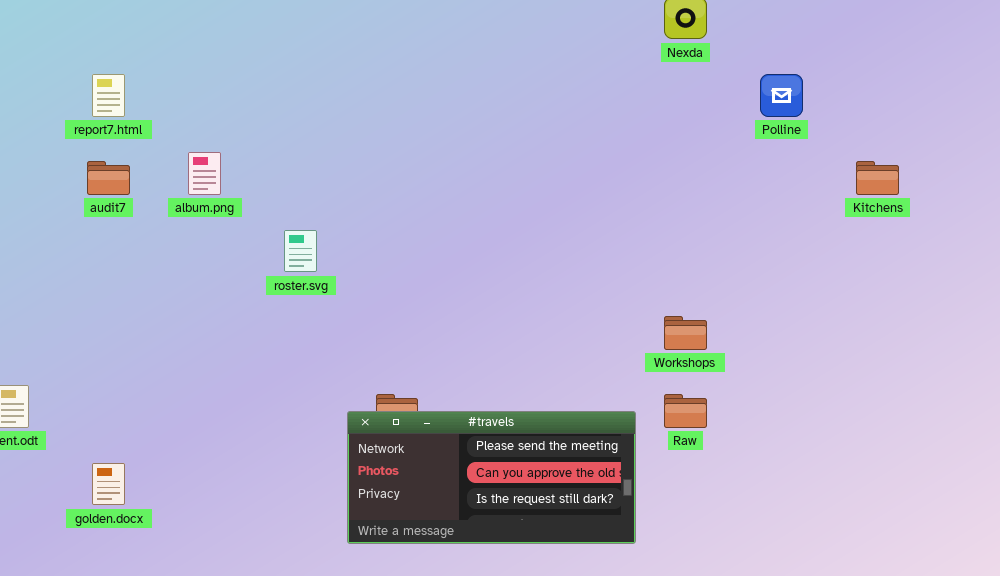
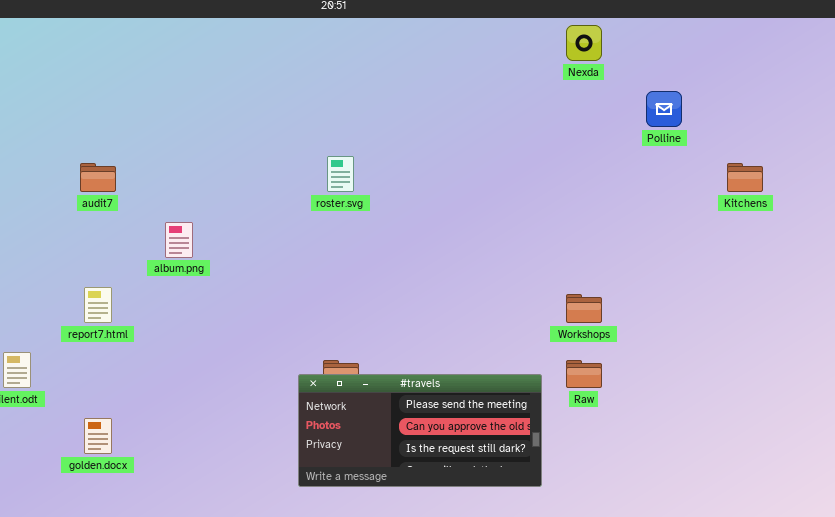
report7.html: [92,74,125,117] -> [84,287,112,323], moved
album.png: [188,152,221,195] -> [165,222,193,258], moved
roster.svg: [284,230,317,272] -> [327,156,354,192], moved

